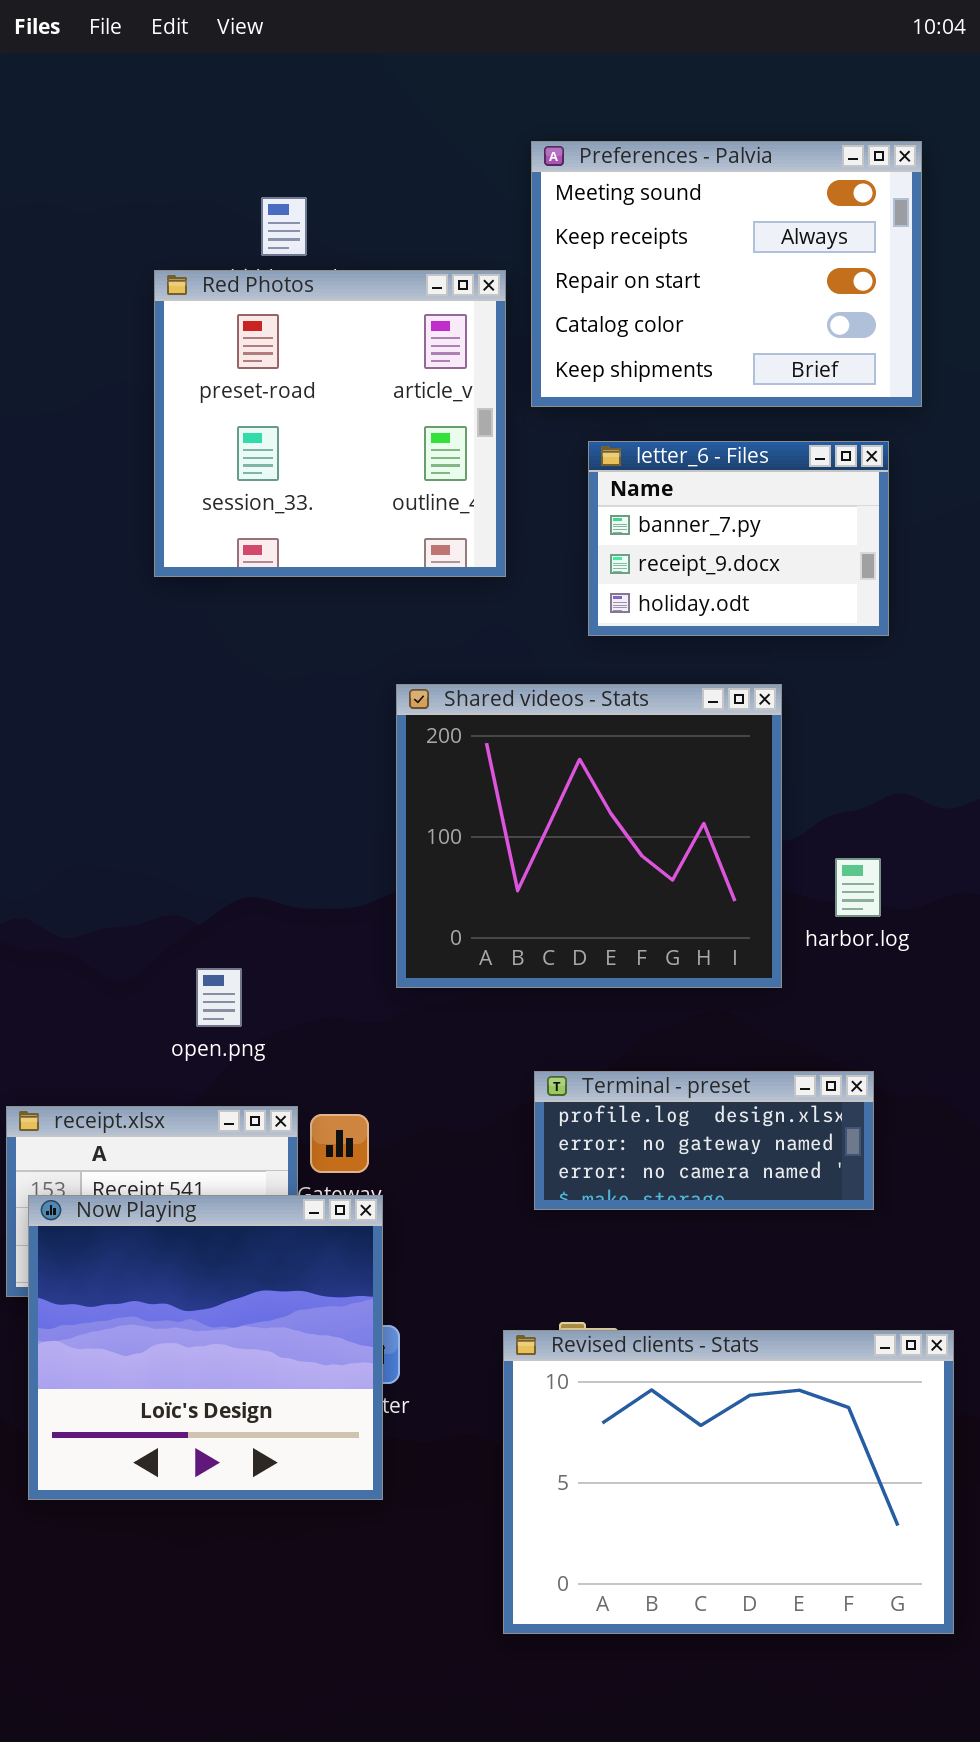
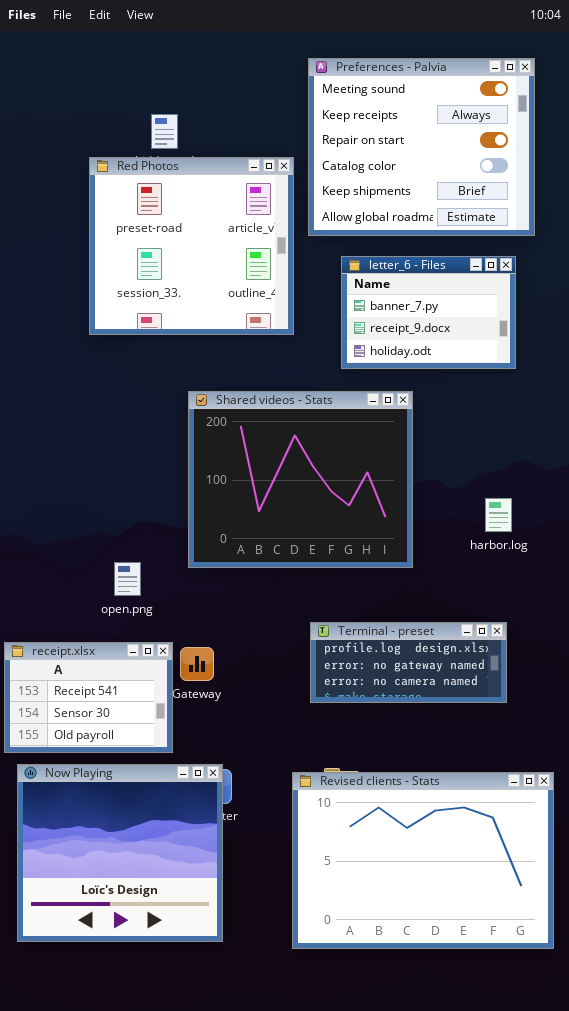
Preferences - Palvia: [531,141,922,407] -> [308,58,535,236], resized
Shared videos - Stats: [396,684,782,988] -> [188,391,413,568], moved
Now Playing: [28,1195,383,1500] -> [17,764,223,942], moved

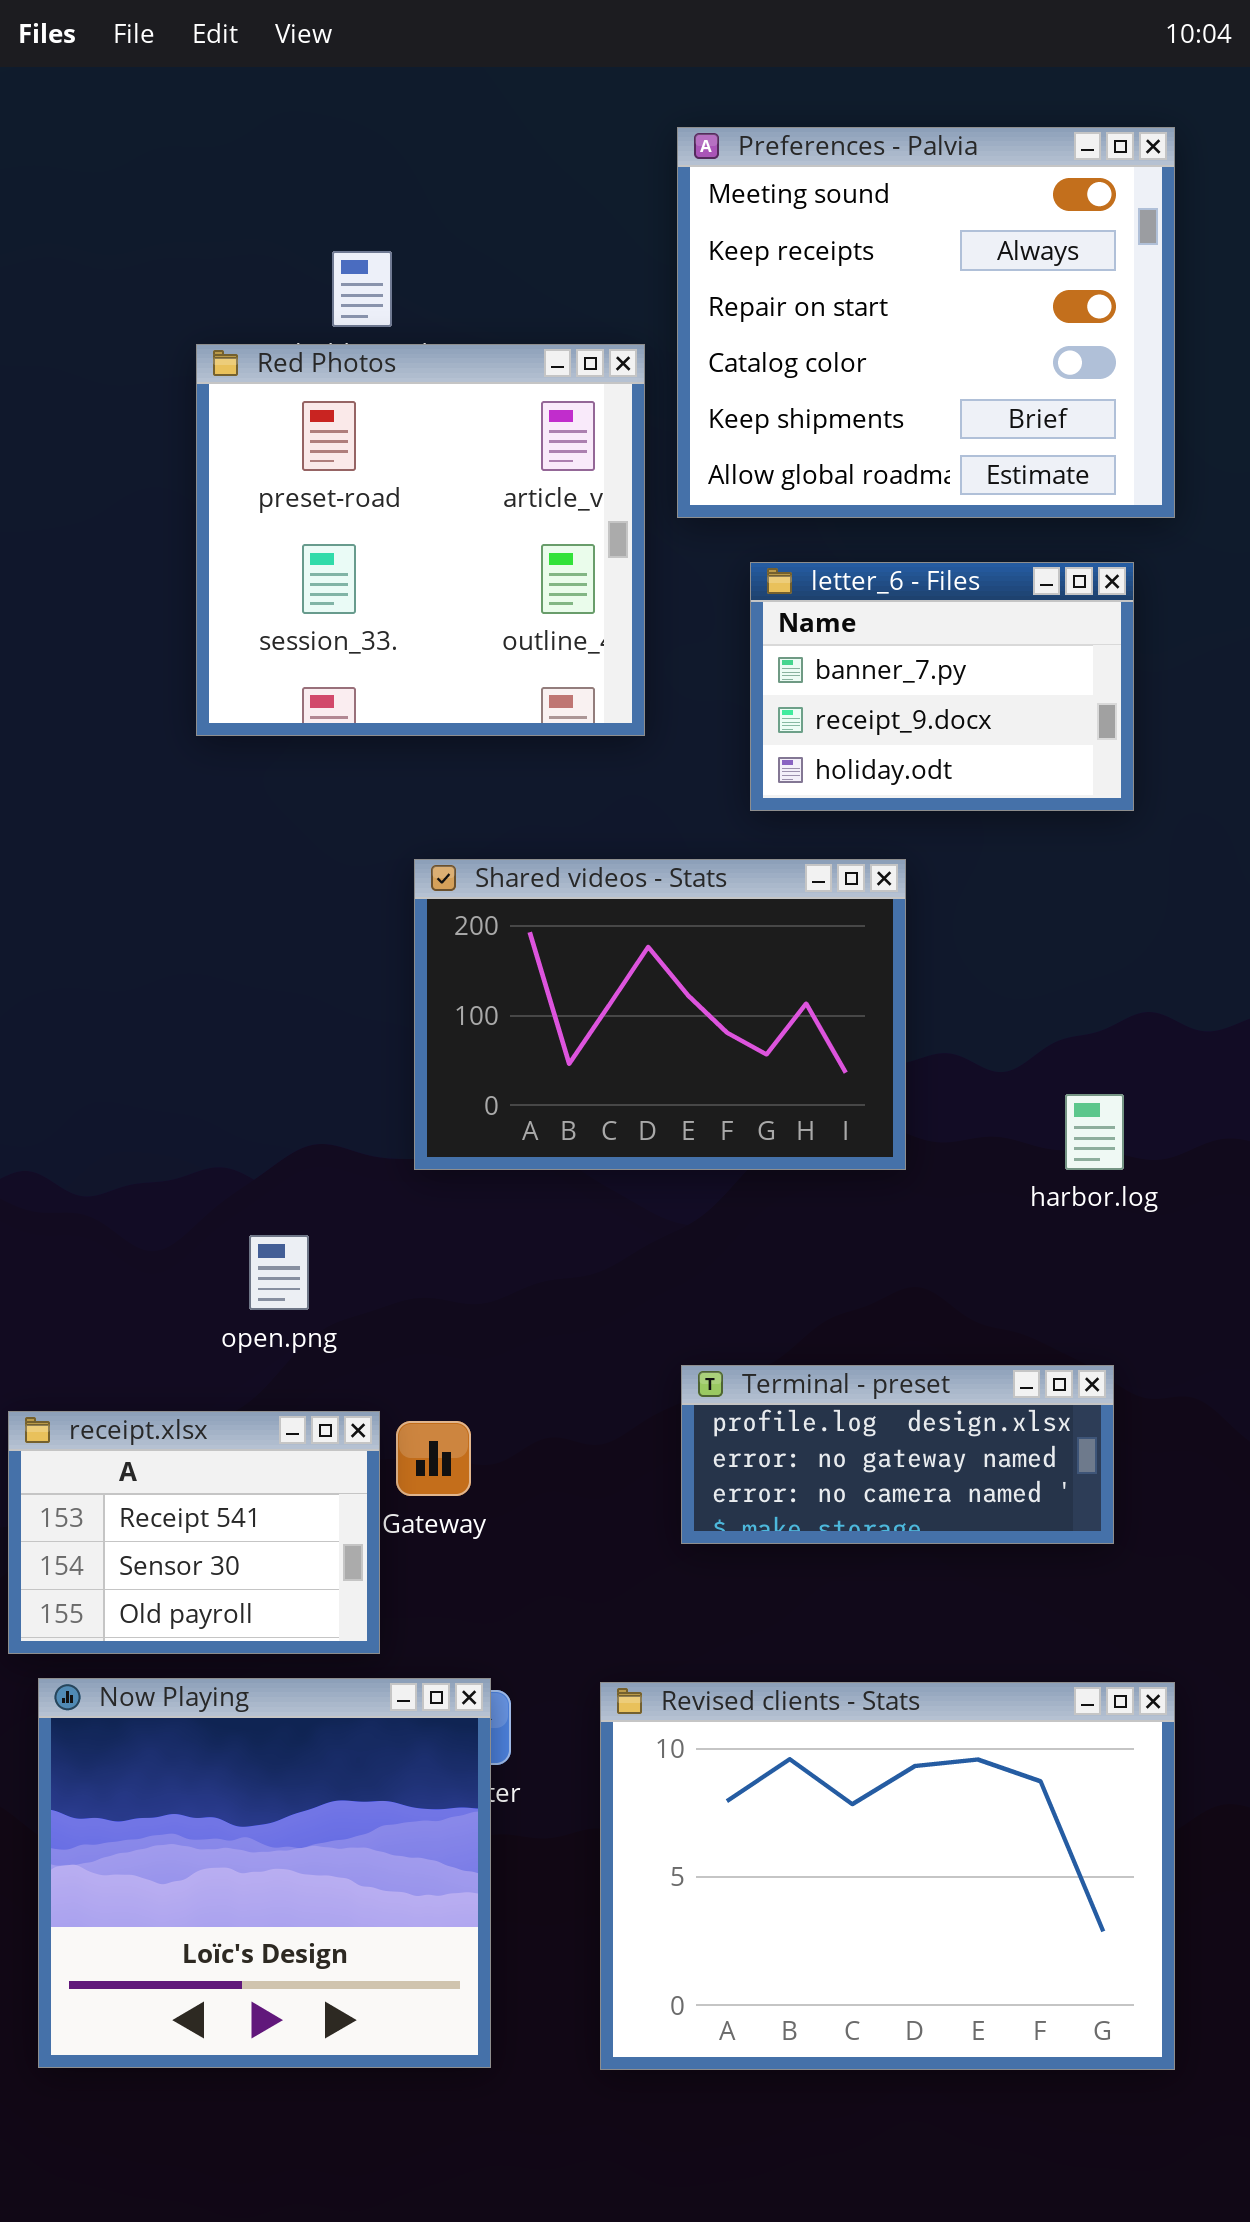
Shared videos - Stats: [188,391,413,568] -> [414,859,906,1170], resized
Revised clients - Stats: [292,772,554,949] -> [600,1682,1175,2070], moved

